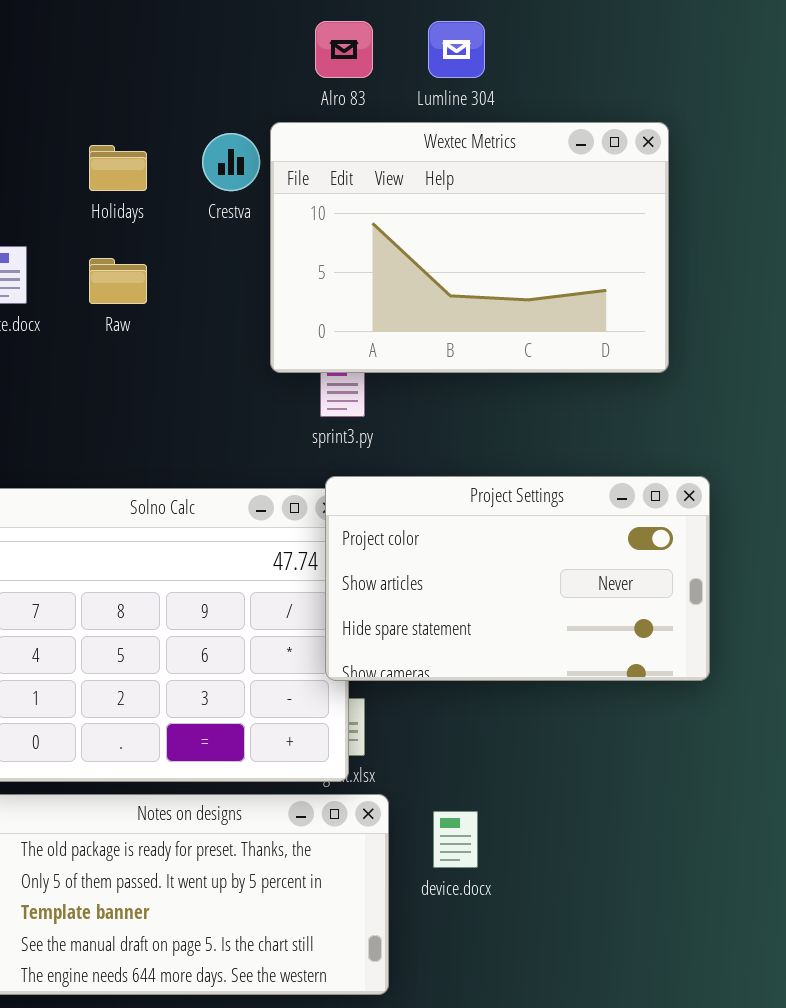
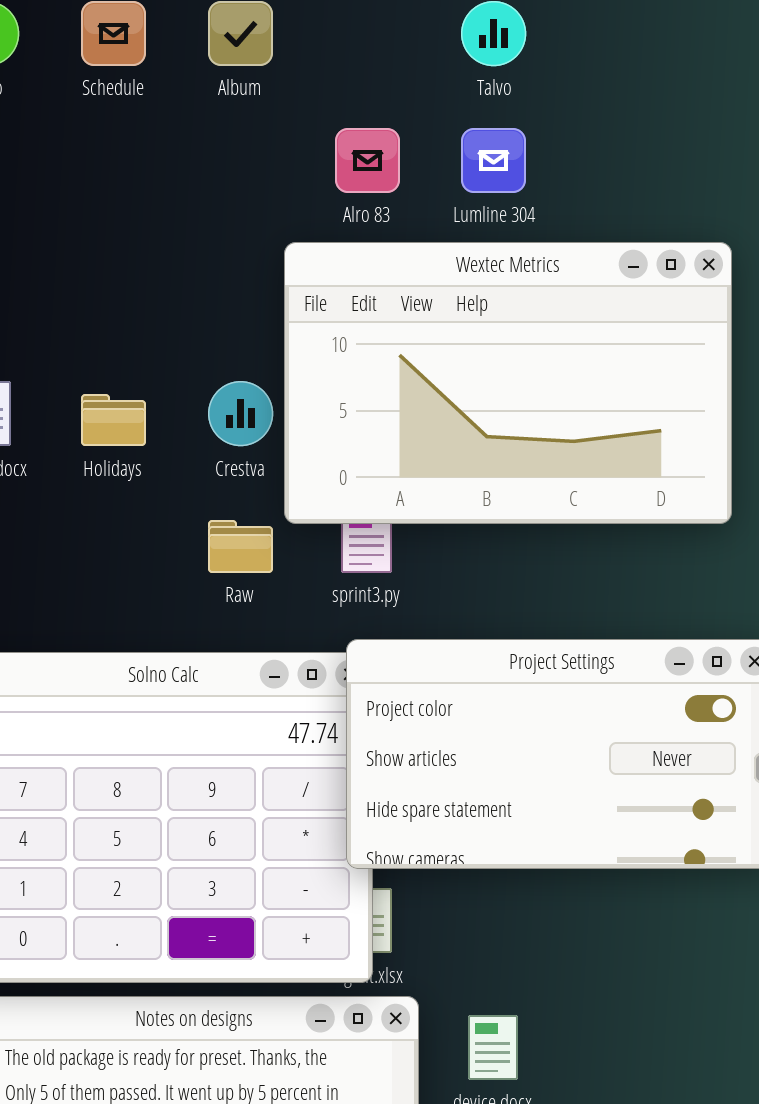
Crestva: [202,133,260,191] -> [208,381,273,446], moved
Holidays: [89,145,147,191] -> [81,394,146,446], moved
Raw: [89,258,147,304] -> [208,520,273,573], moved

